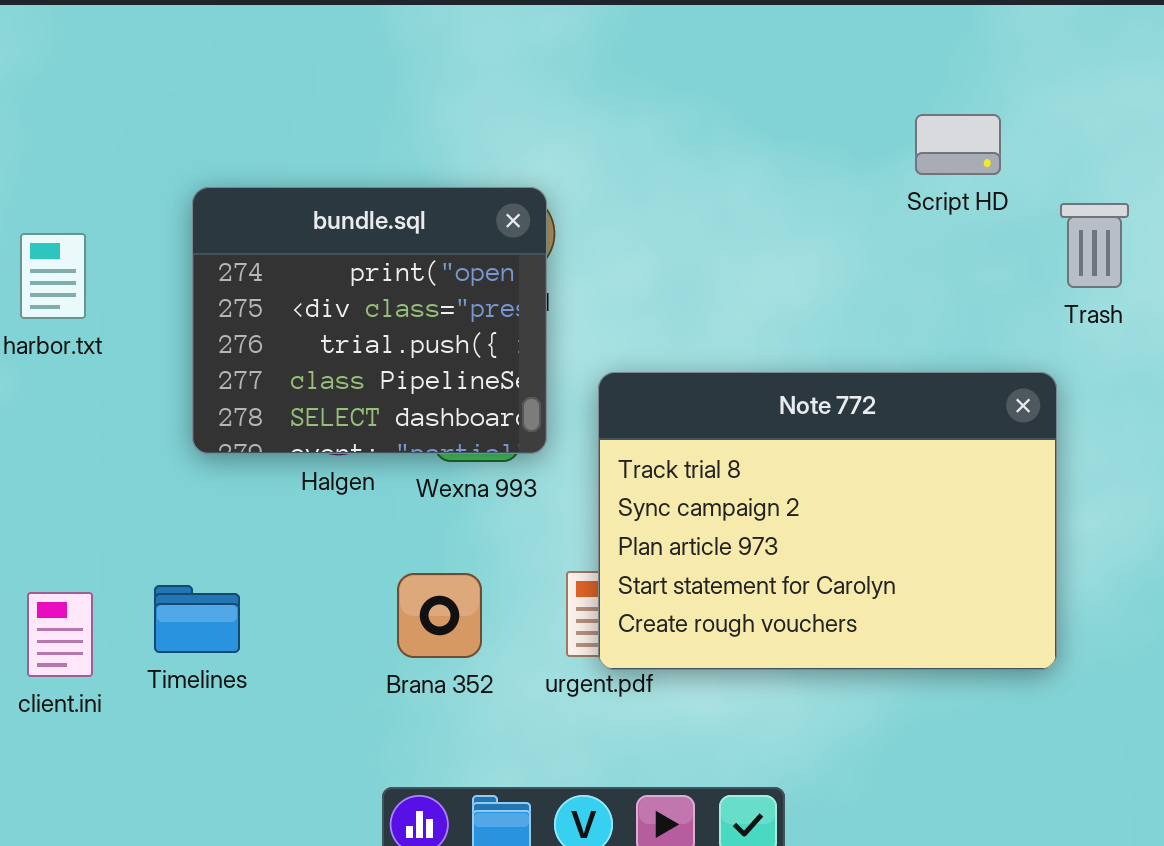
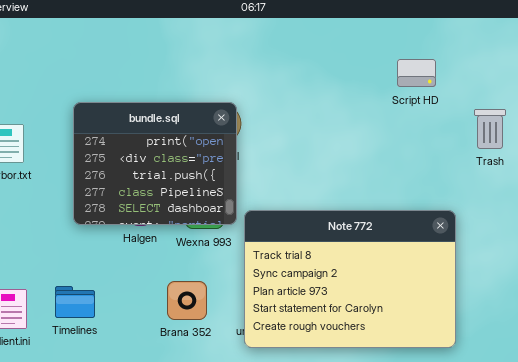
Script HD: [915,114,1001,175] -> [397,59,436,87], moved
Note 772: [598,372,1057,670] -> [244,210,456,348], moved

